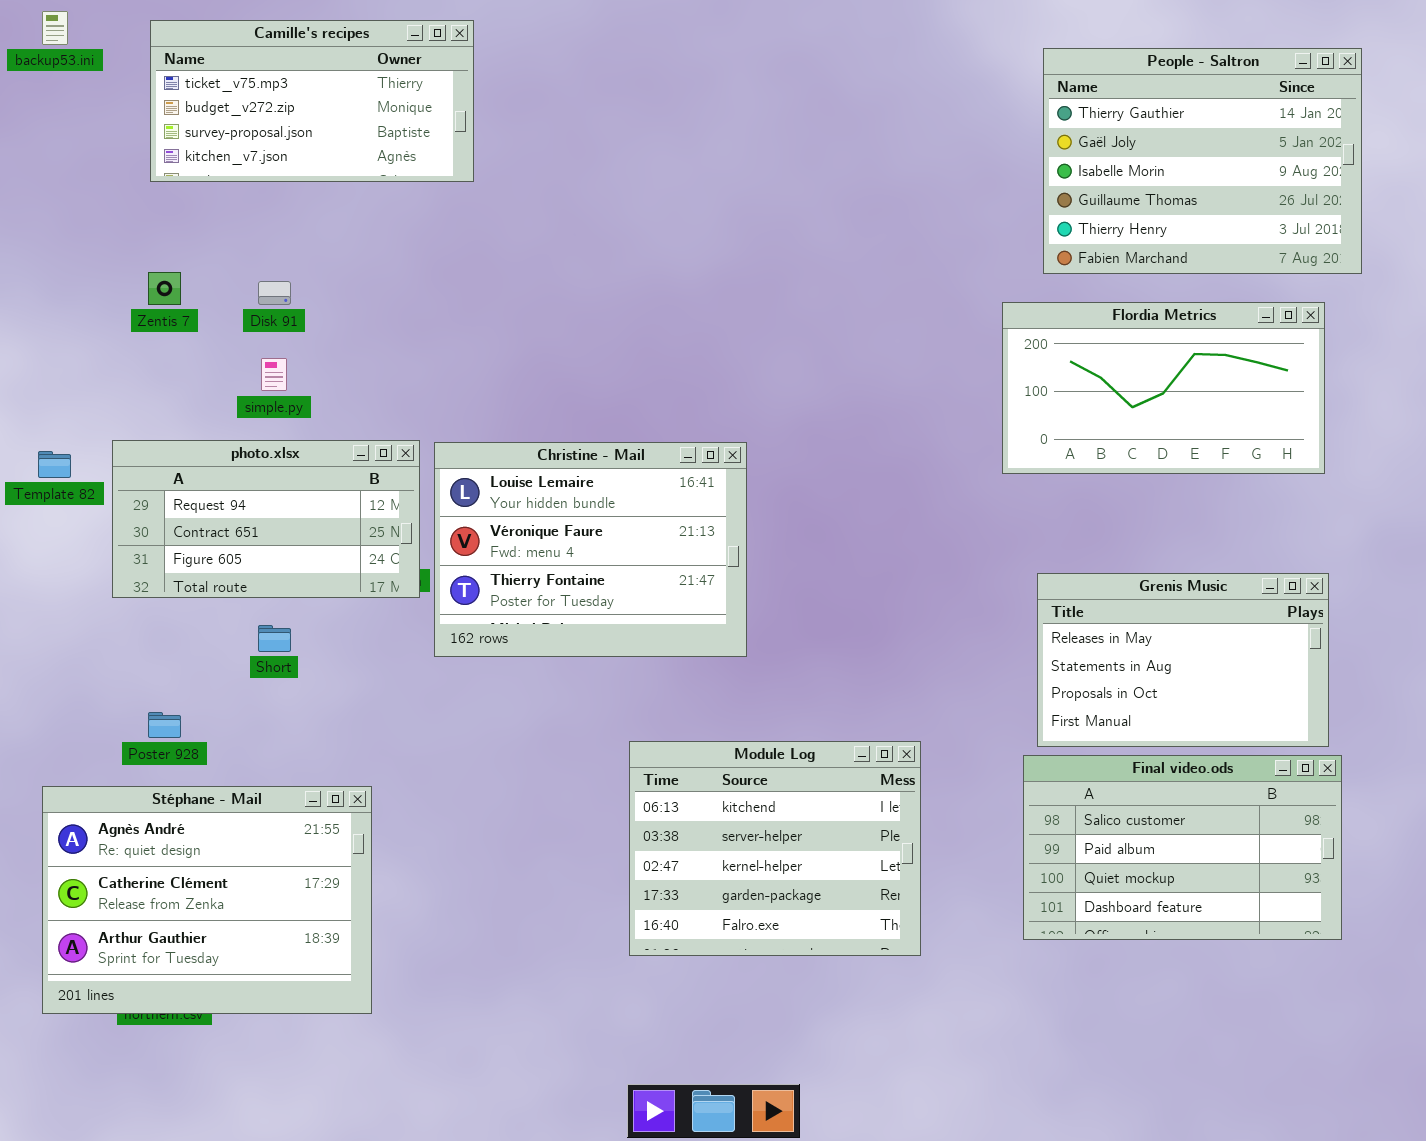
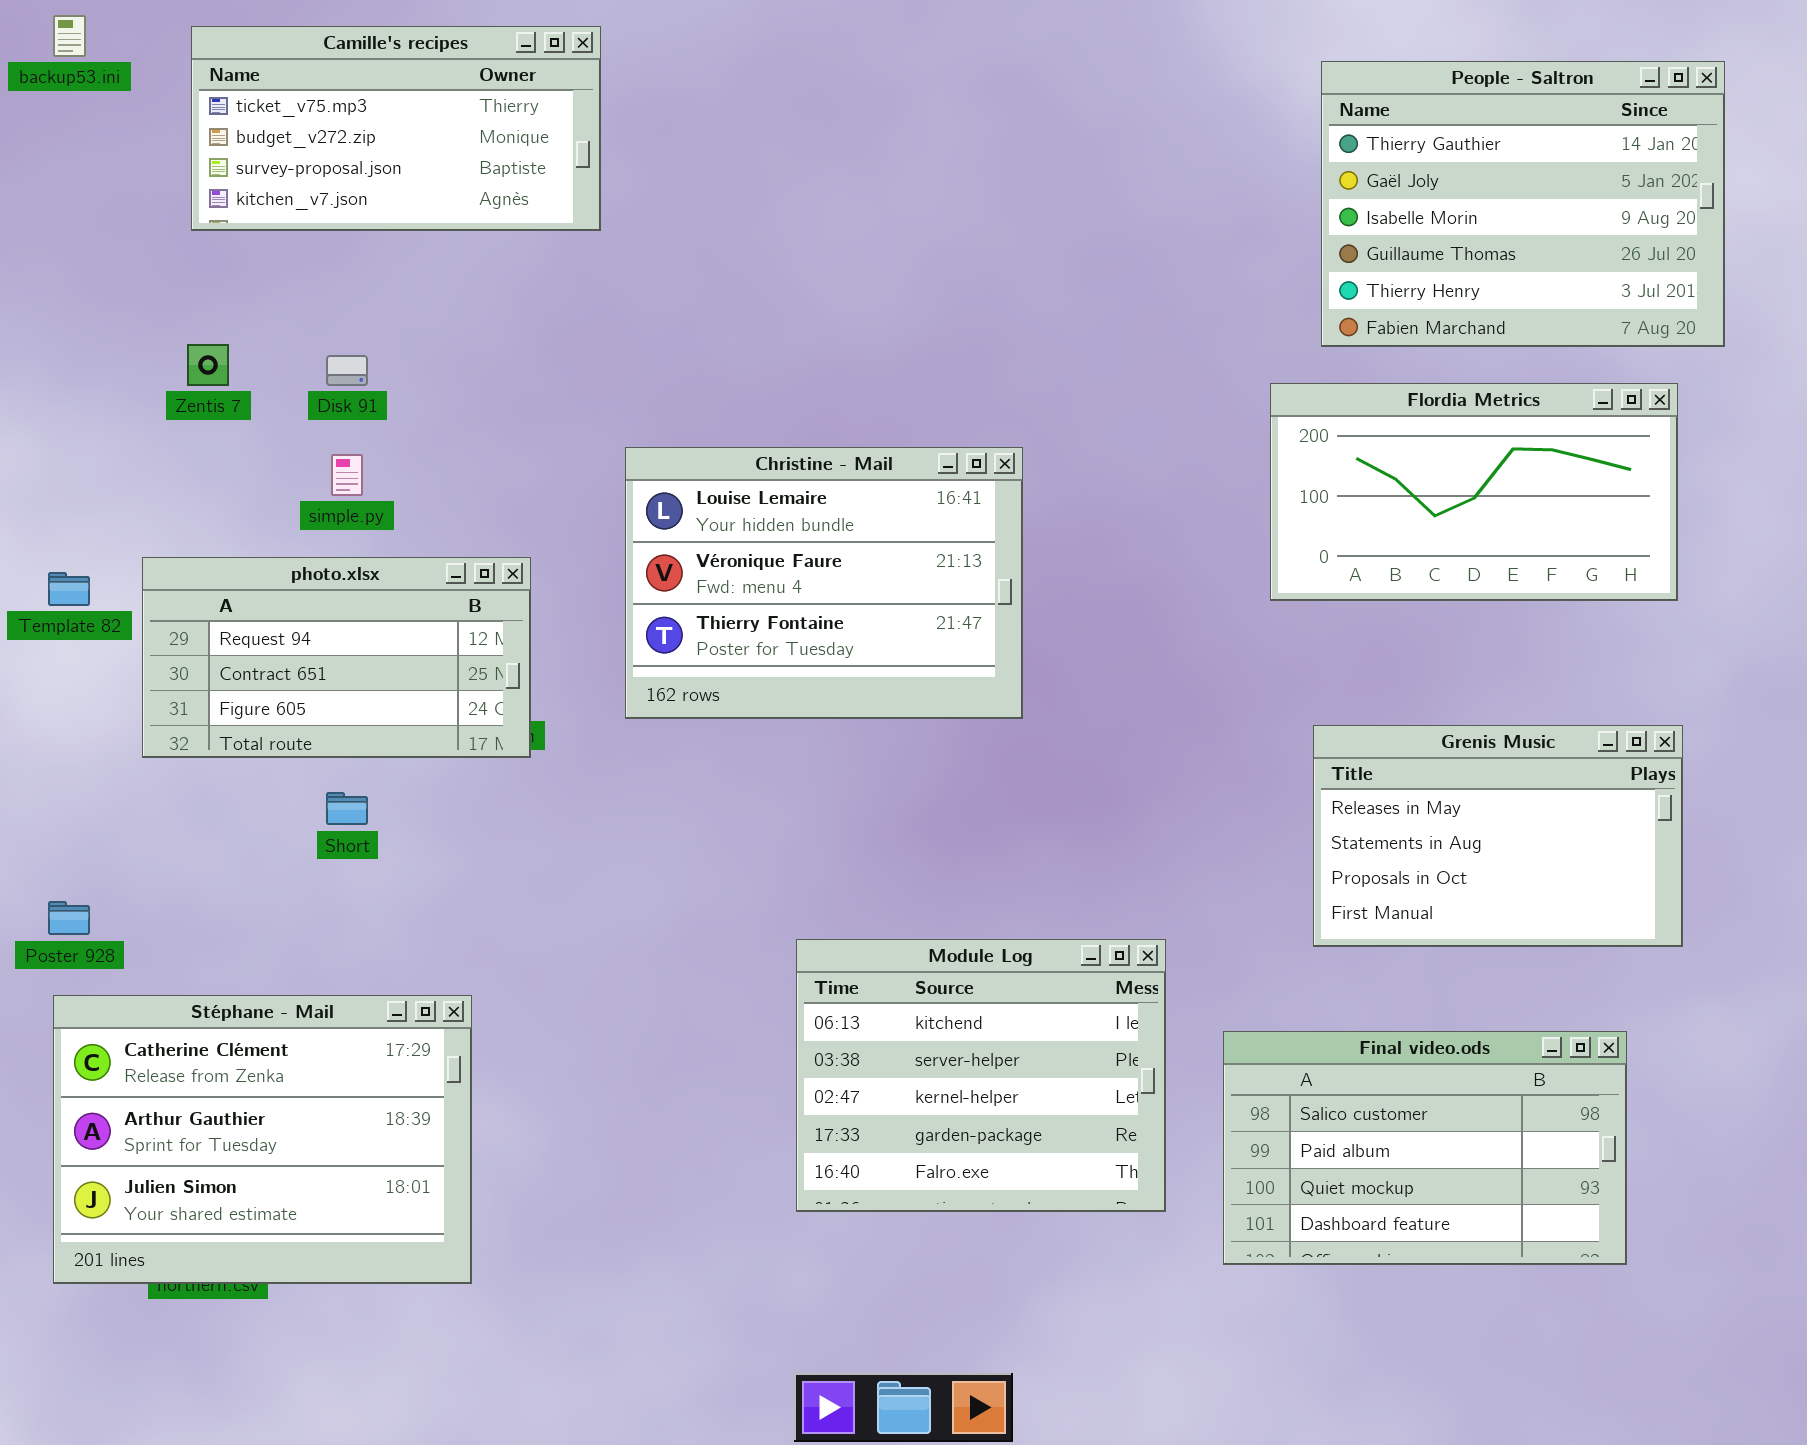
Christine - Mail: [434,442,747,657] -> [625,447,1023,719], moved
Poster 928: [148,712,181,738] -> [48,901,90,935], moved
Final video.ods: [1023,755,1342,940] -> [1223,1031,1627,1265], moved
Stéphane - Mail: [42,786,372,1014] -> [53,995,472,1284], scrolled down 1 row

